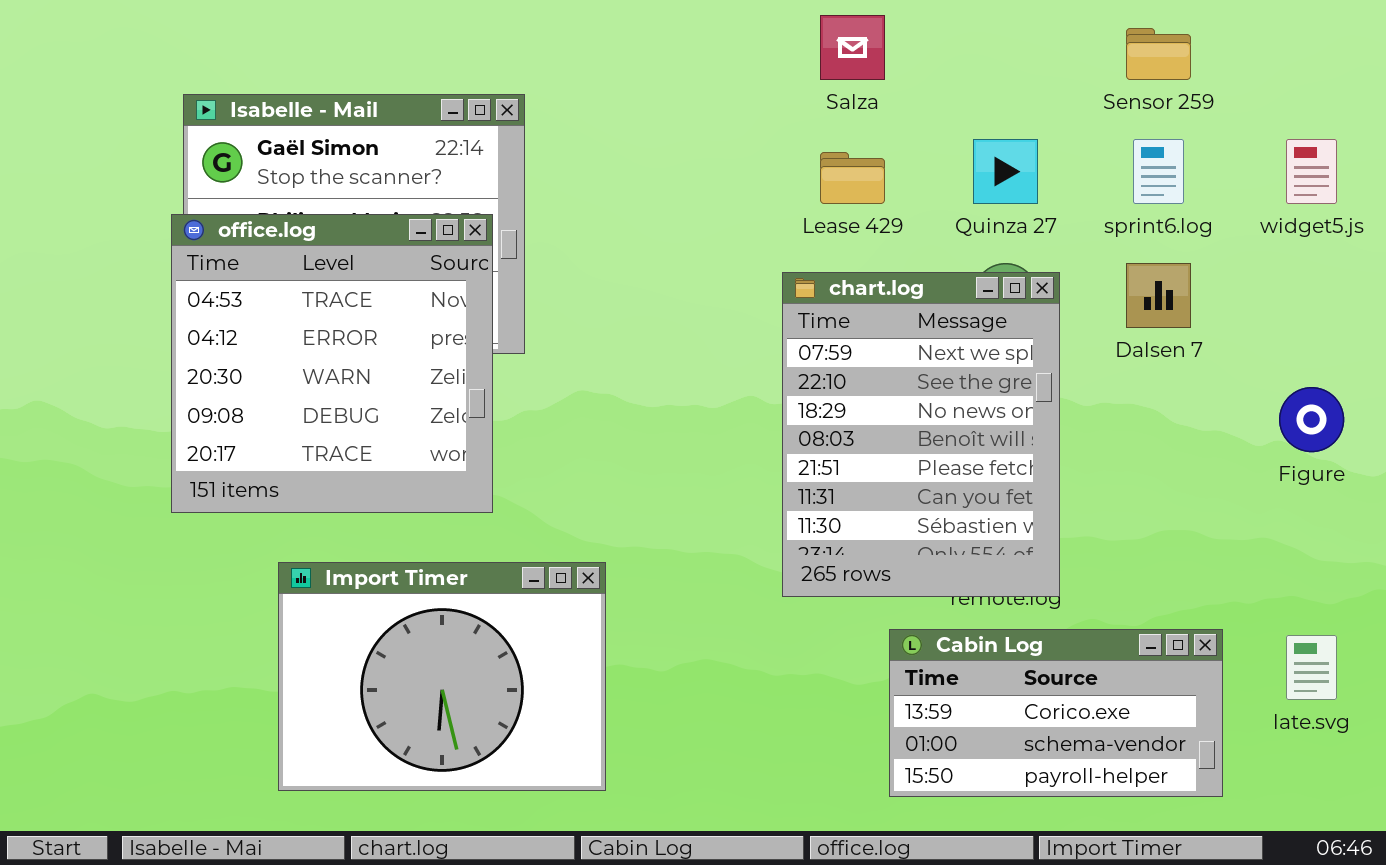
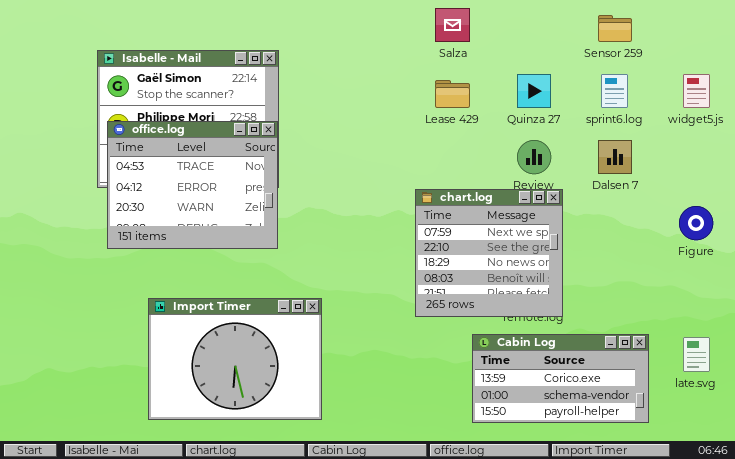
office.log: [171,214,493,513] -> [107,121,278,249], moved, resized
chart.log: [782,272,1060,597] -> [415,189,563,317], resized

